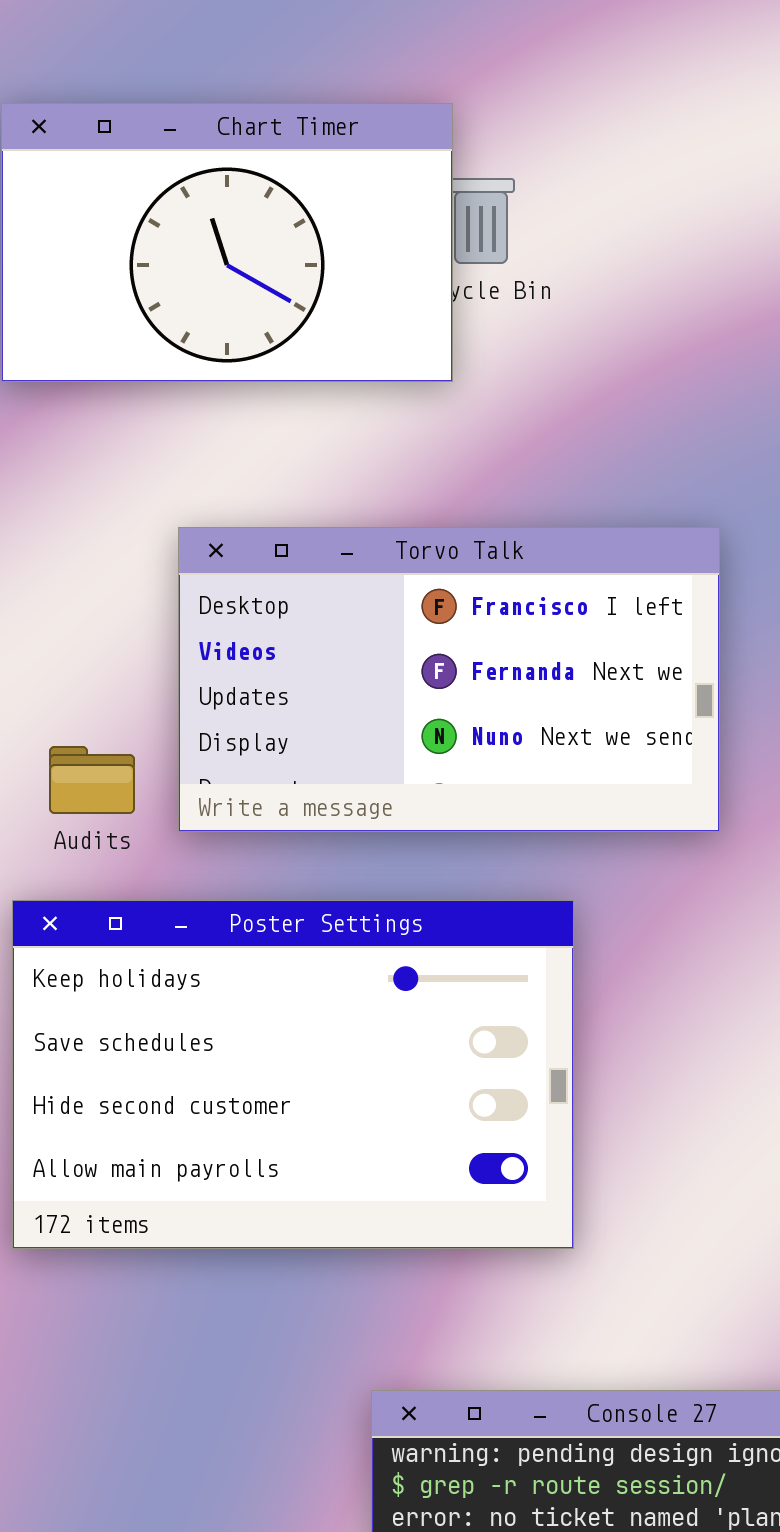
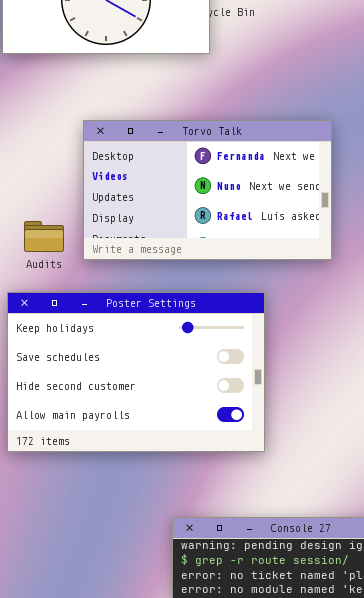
Torvo Talk: [178,527,720,832] -> [83,120,332,260], scrolled down 1 row

